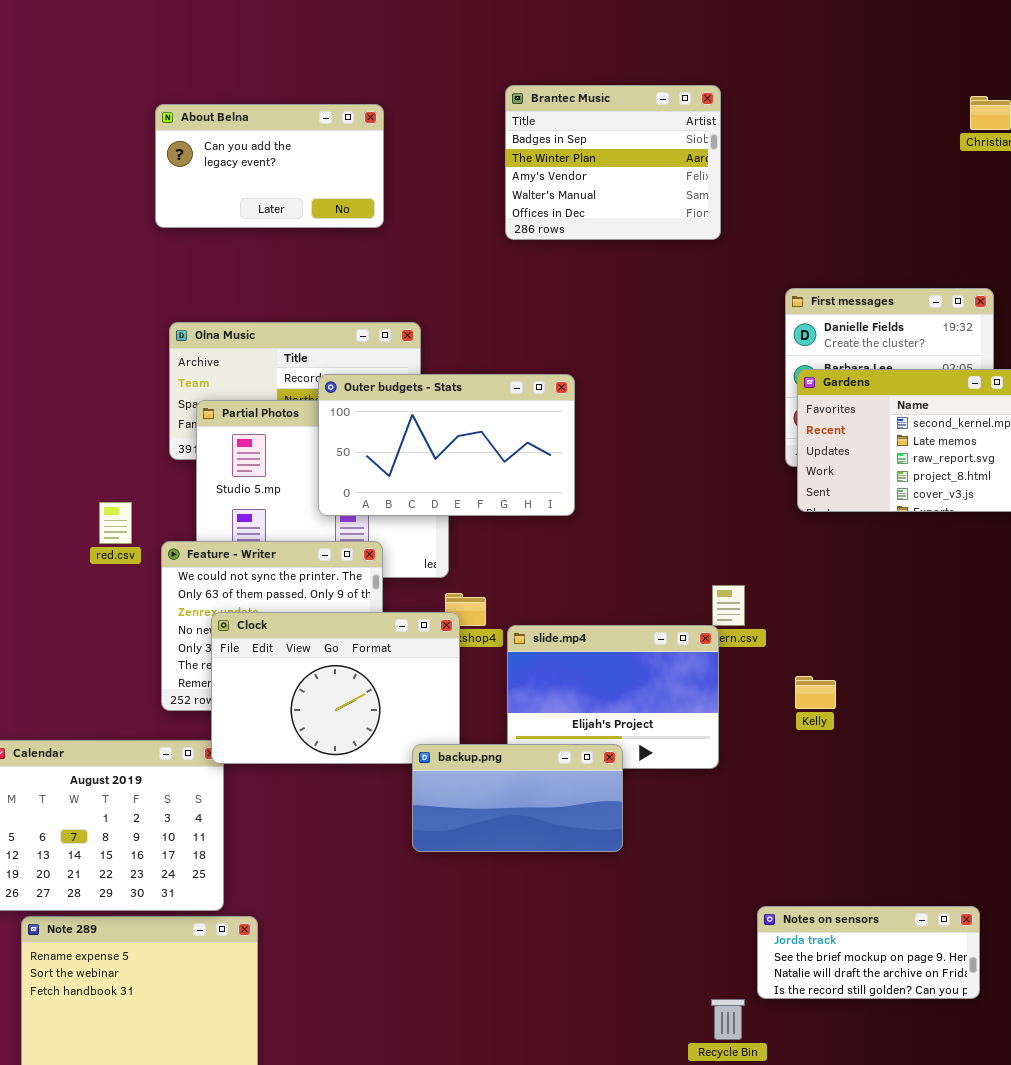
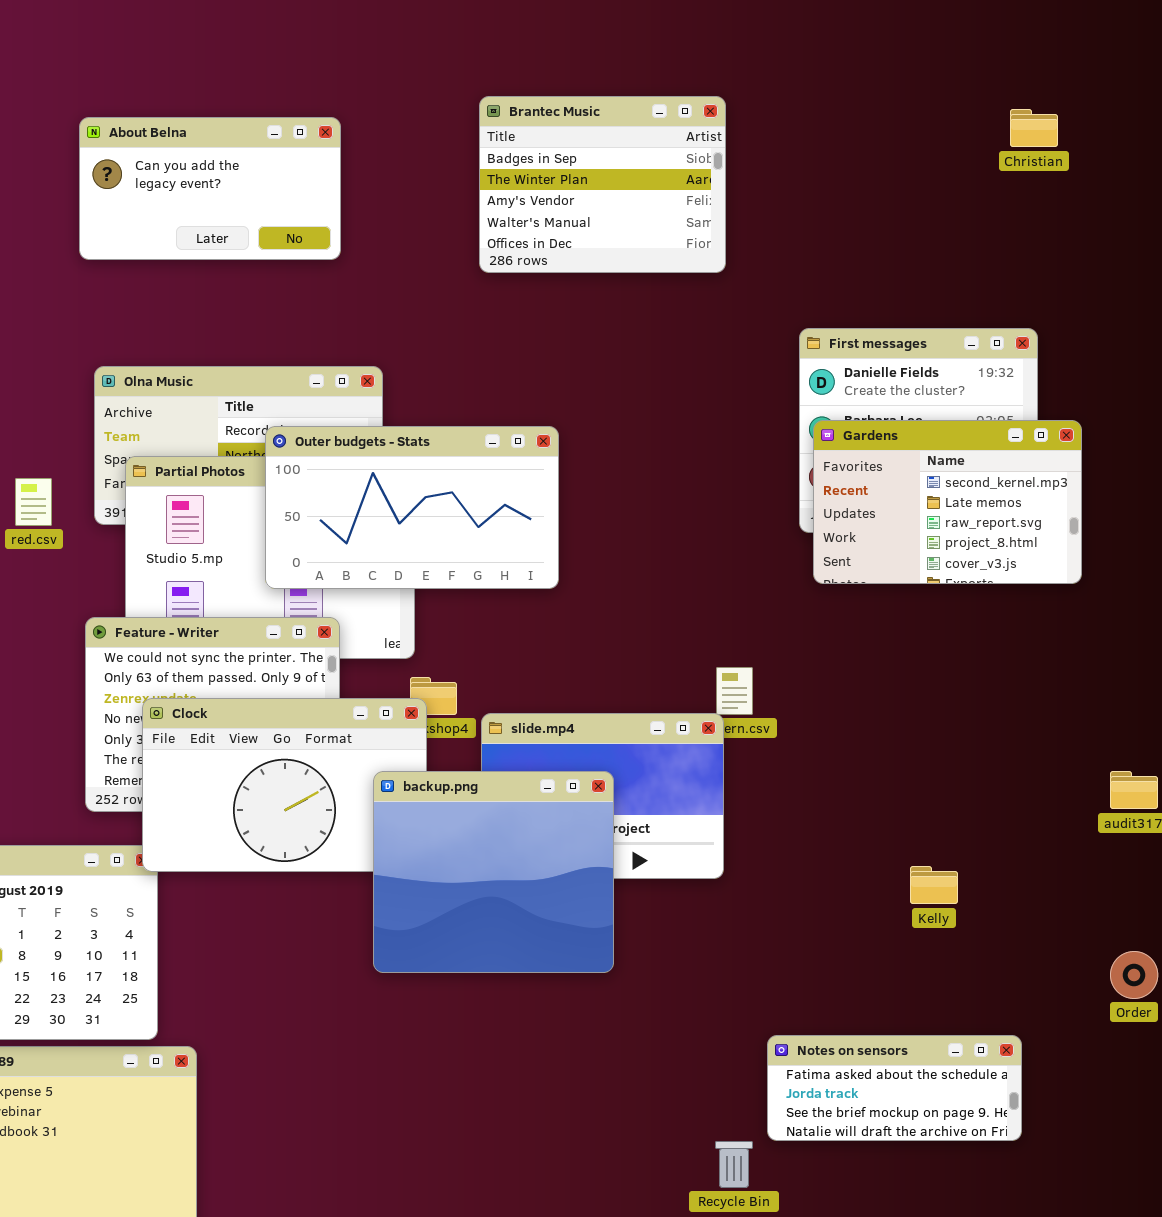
red.csv: [99,502,132,544] -> [15,478,52,526], moved
Kelly: [795,676,836,709] -> [910,866,958,904], moved
backup.png: [412,744,623,852] -> [373,771,614,973], resized
Notes on sensors: [757,906,980,999] -> [767,1035,1022,1141], scrolled up 1 row

